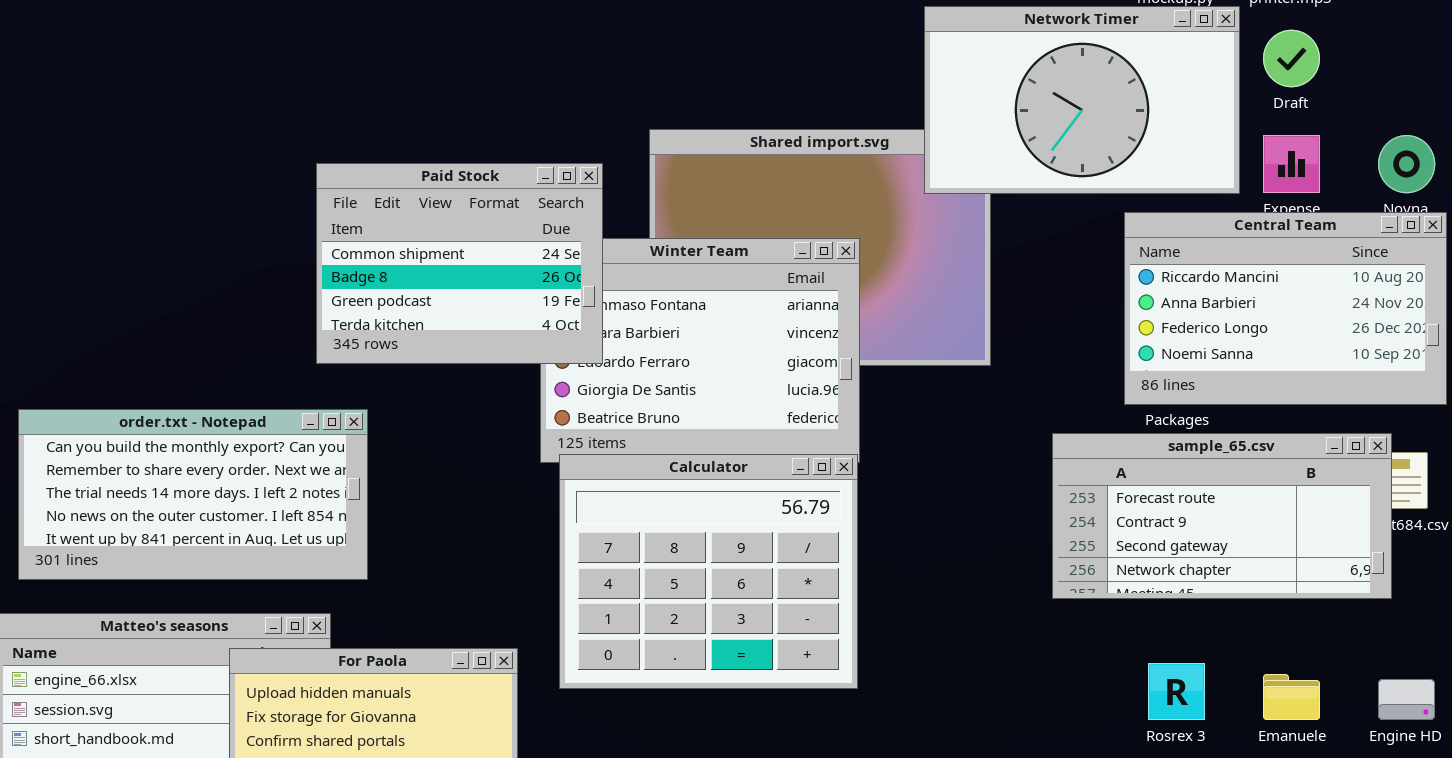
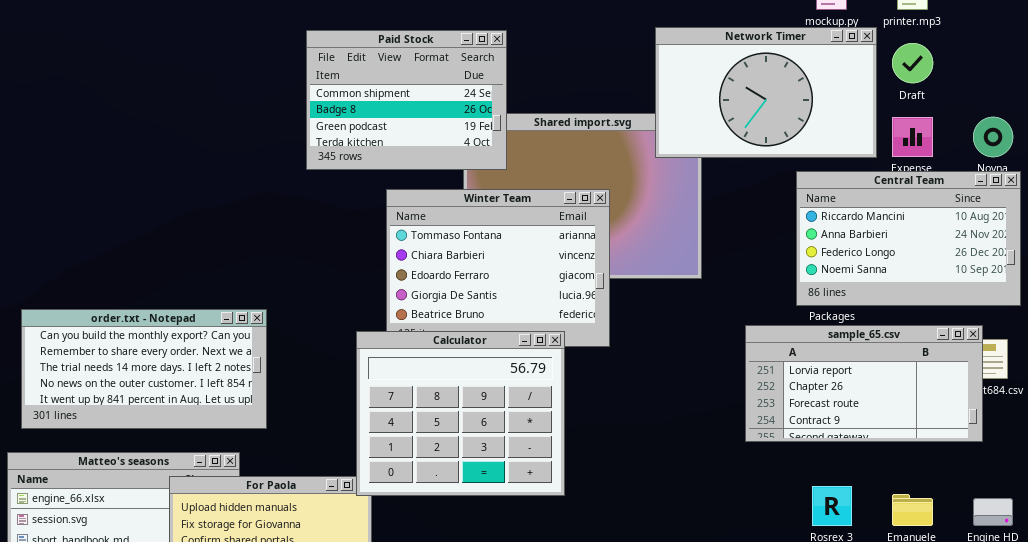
Paid Stock: [316,163,603,364] -> [306,30,507,170], moved
sample_65.csv: [1052,433,1392,599] -> [745,325,983,442], scrolled up 2 rows
Calculator: [559,454,858,689] -> [356,331,565,496], moved

